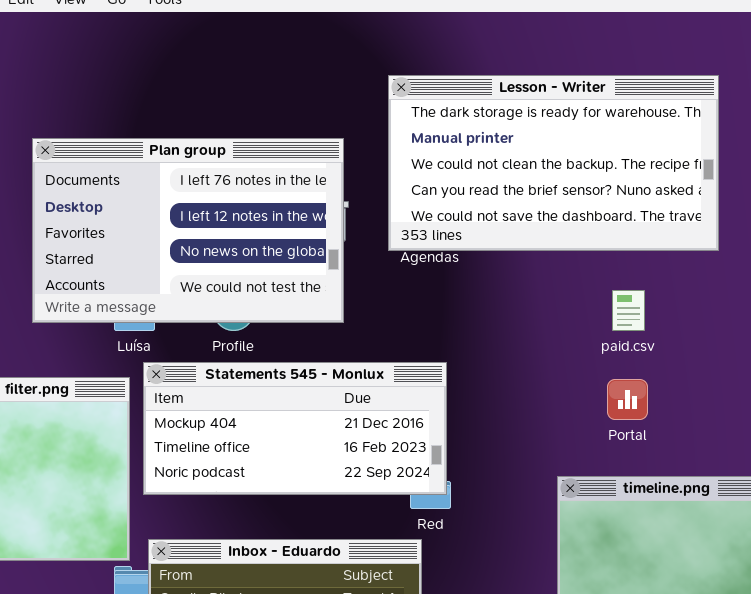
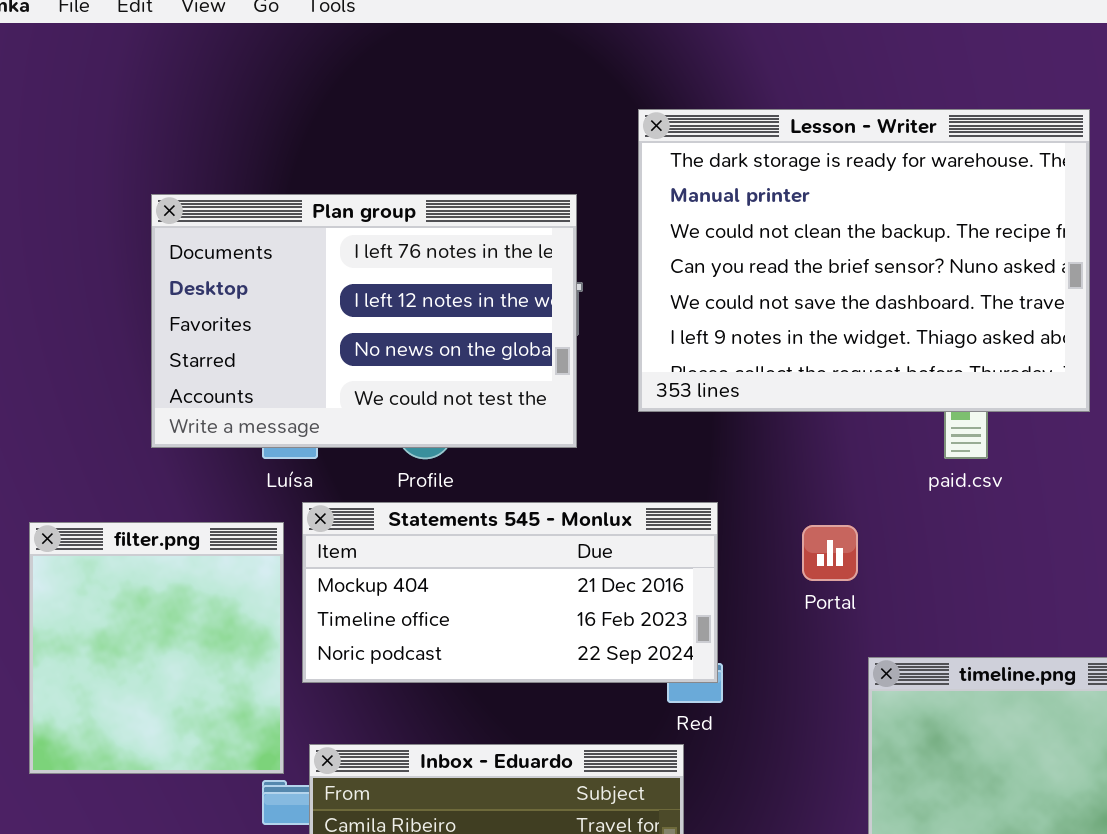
Lesson - Writer: [388,75,719,251] -> [638,109,1090,412], resized
Portal: [607,379,648,420] -> [802,525,858,581], moved

